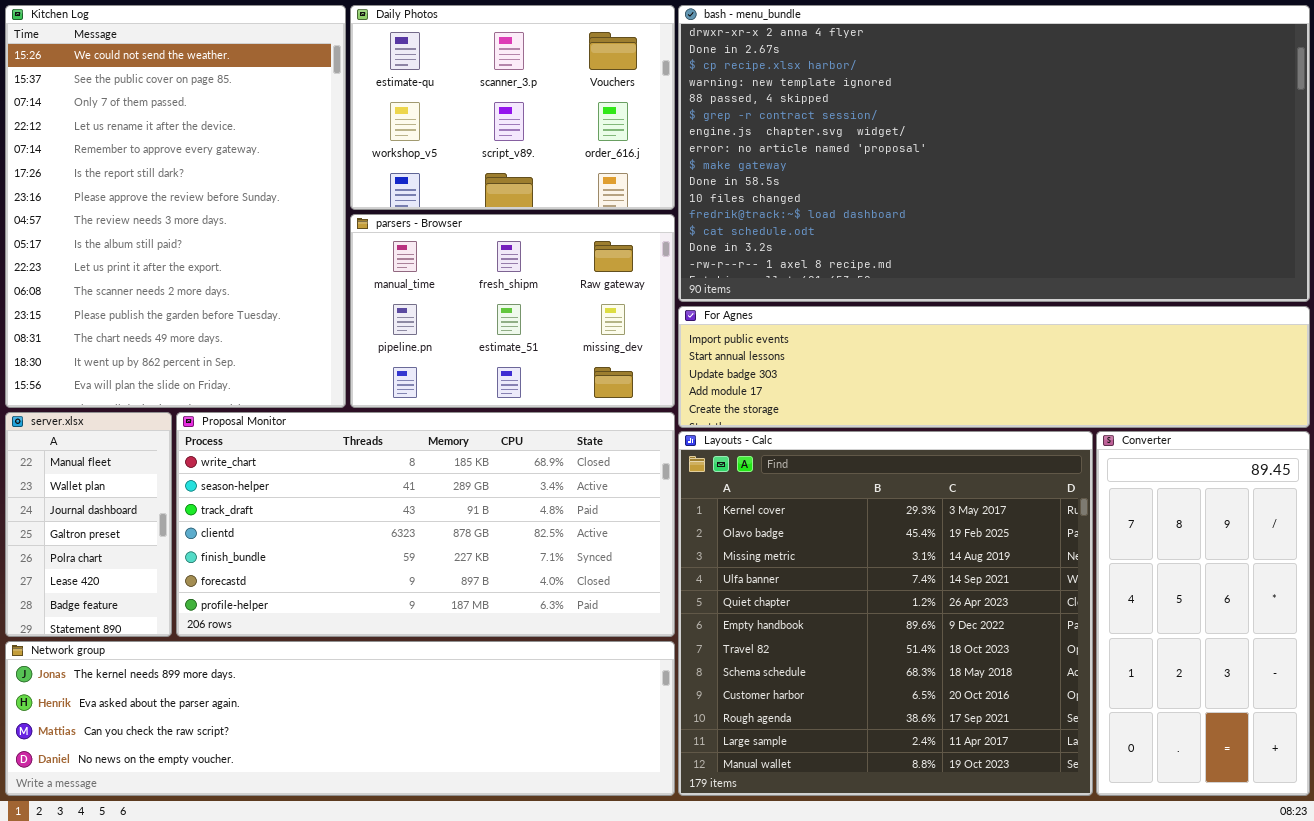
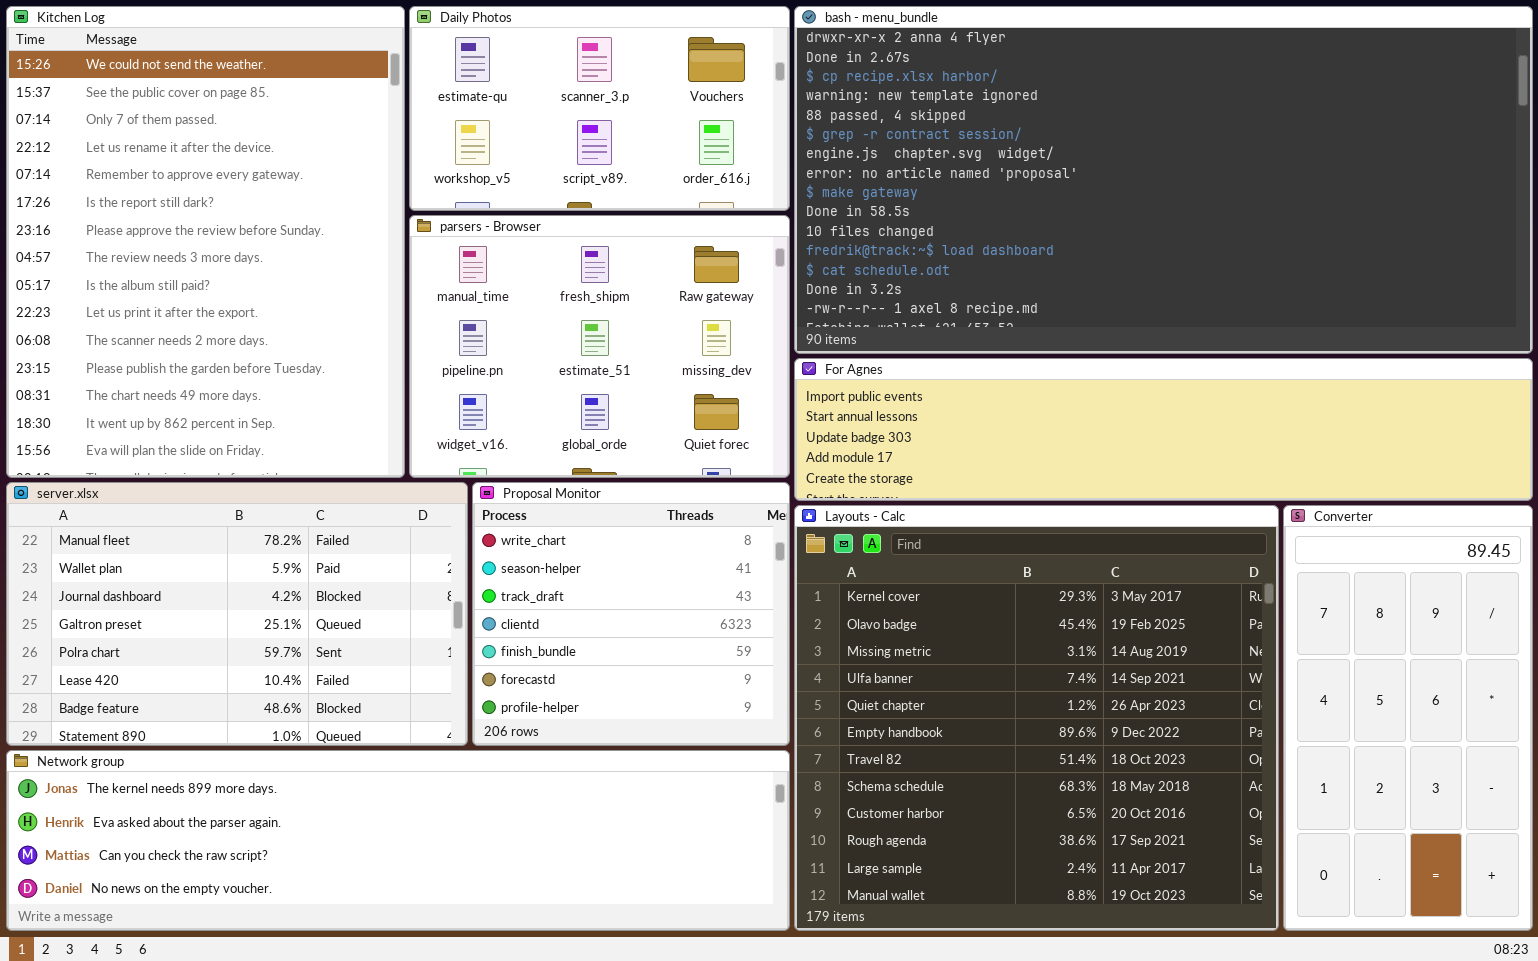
Daily Photos: [350,5,675,210] -> [409,6,790,211], resized
parsers - Browser: [350,214,675,408] -> [409,215,790,478], resized
server.xlsx: [5,412,172,637] -> [6,482,468,746], resized
Proposal Monitor: [176,412,675,637] -> [472,482,790,746], resized

